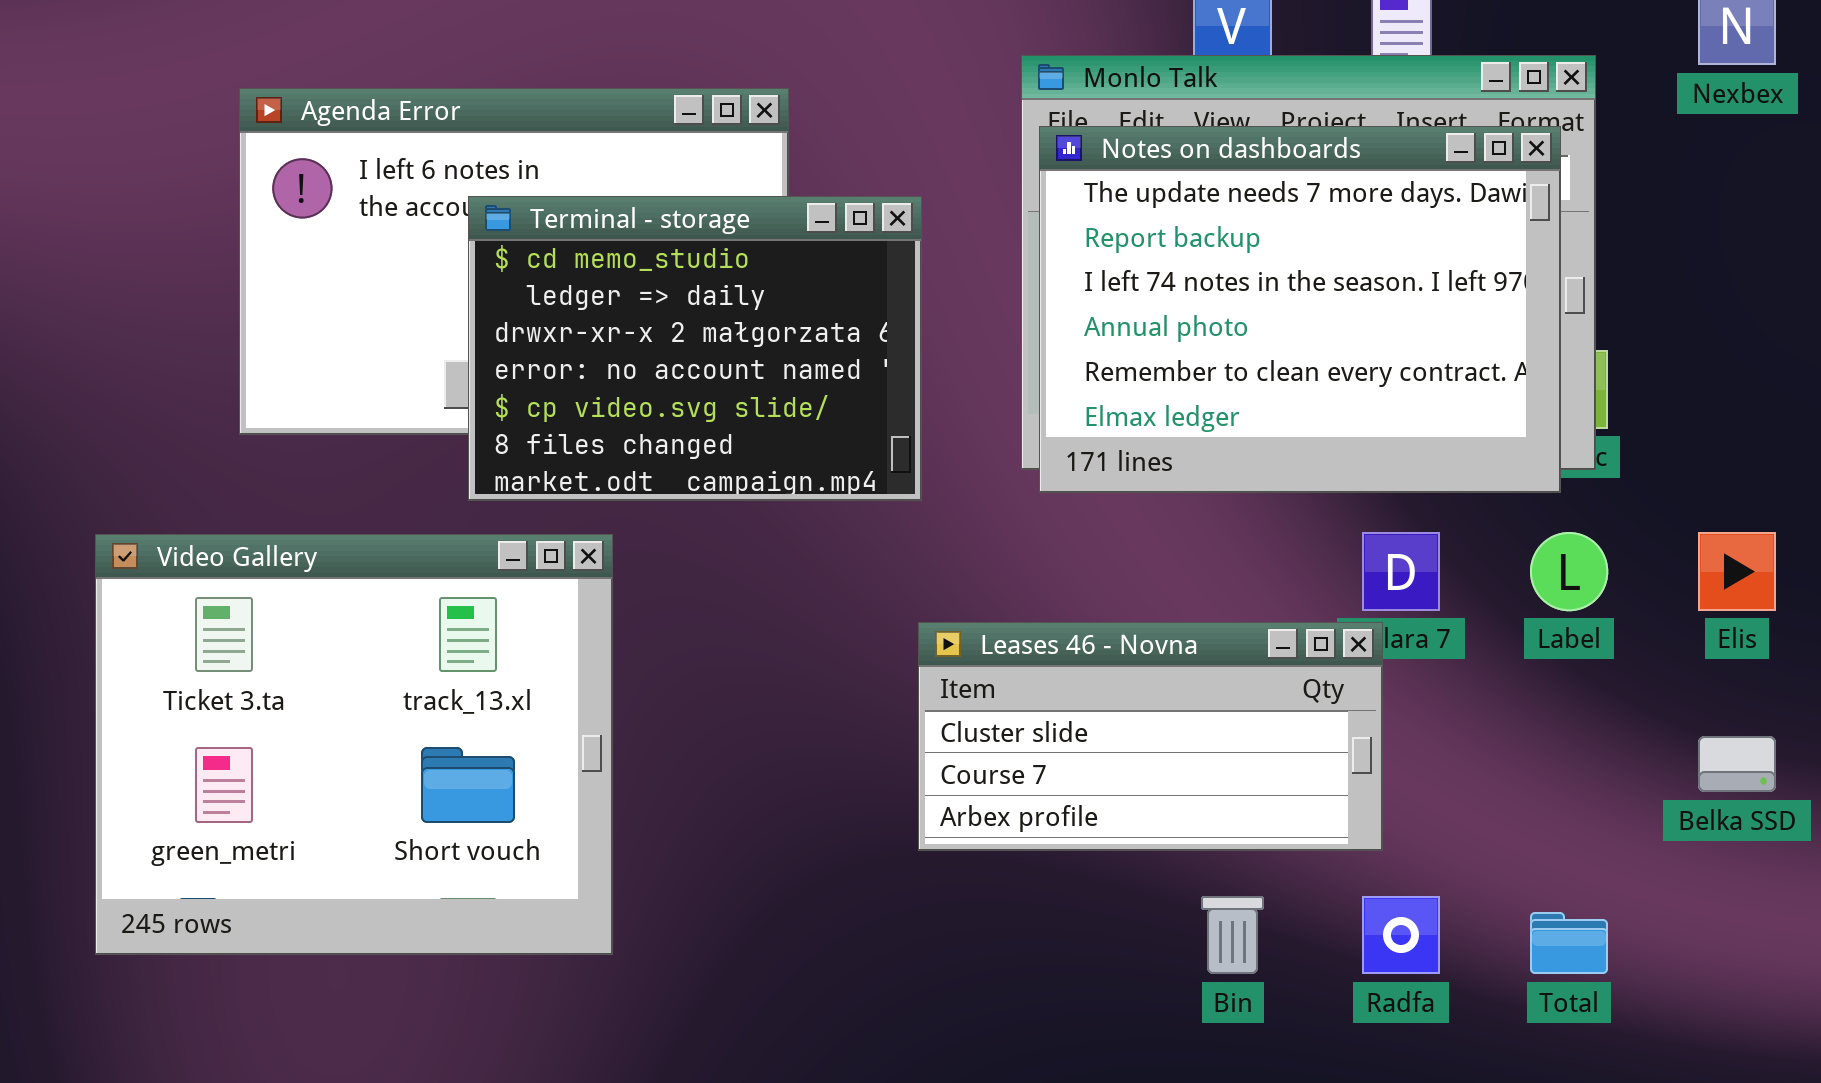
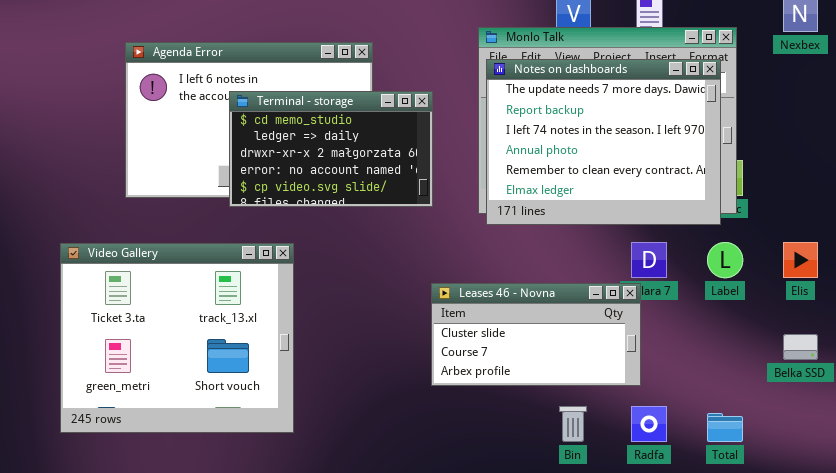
Terminal - storage: [468,196,922,501] -> [229,91,433,207], resized

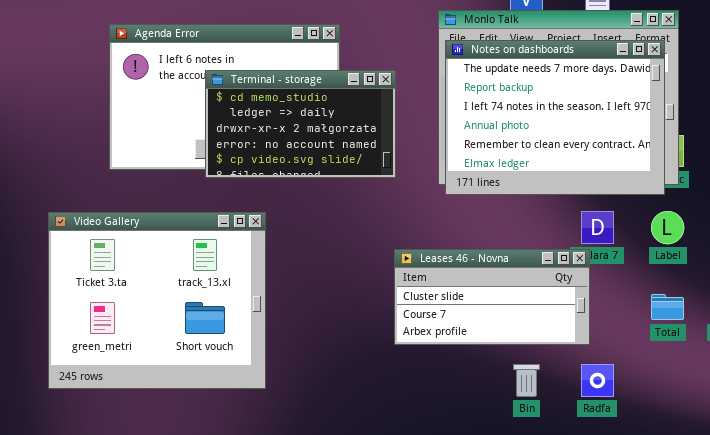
Total: [707,413,743,442] -> [651,294,684,320], moved

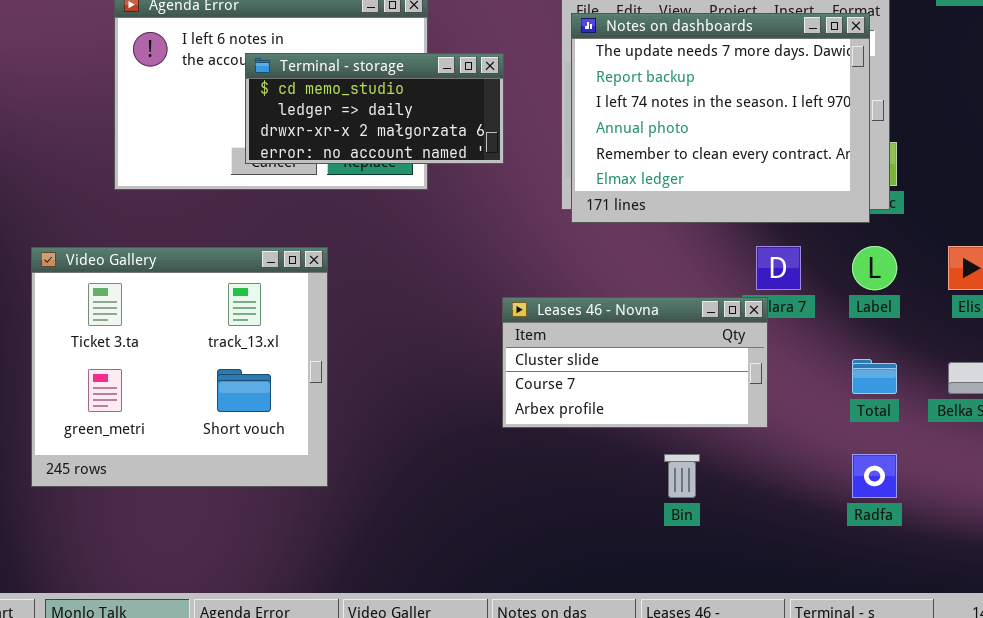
Terminal - storage: [205,70,396,178] -> [245,53,504,164], resized
Radfa: [581,364,614,397] -> [852,454,897,498], moved

